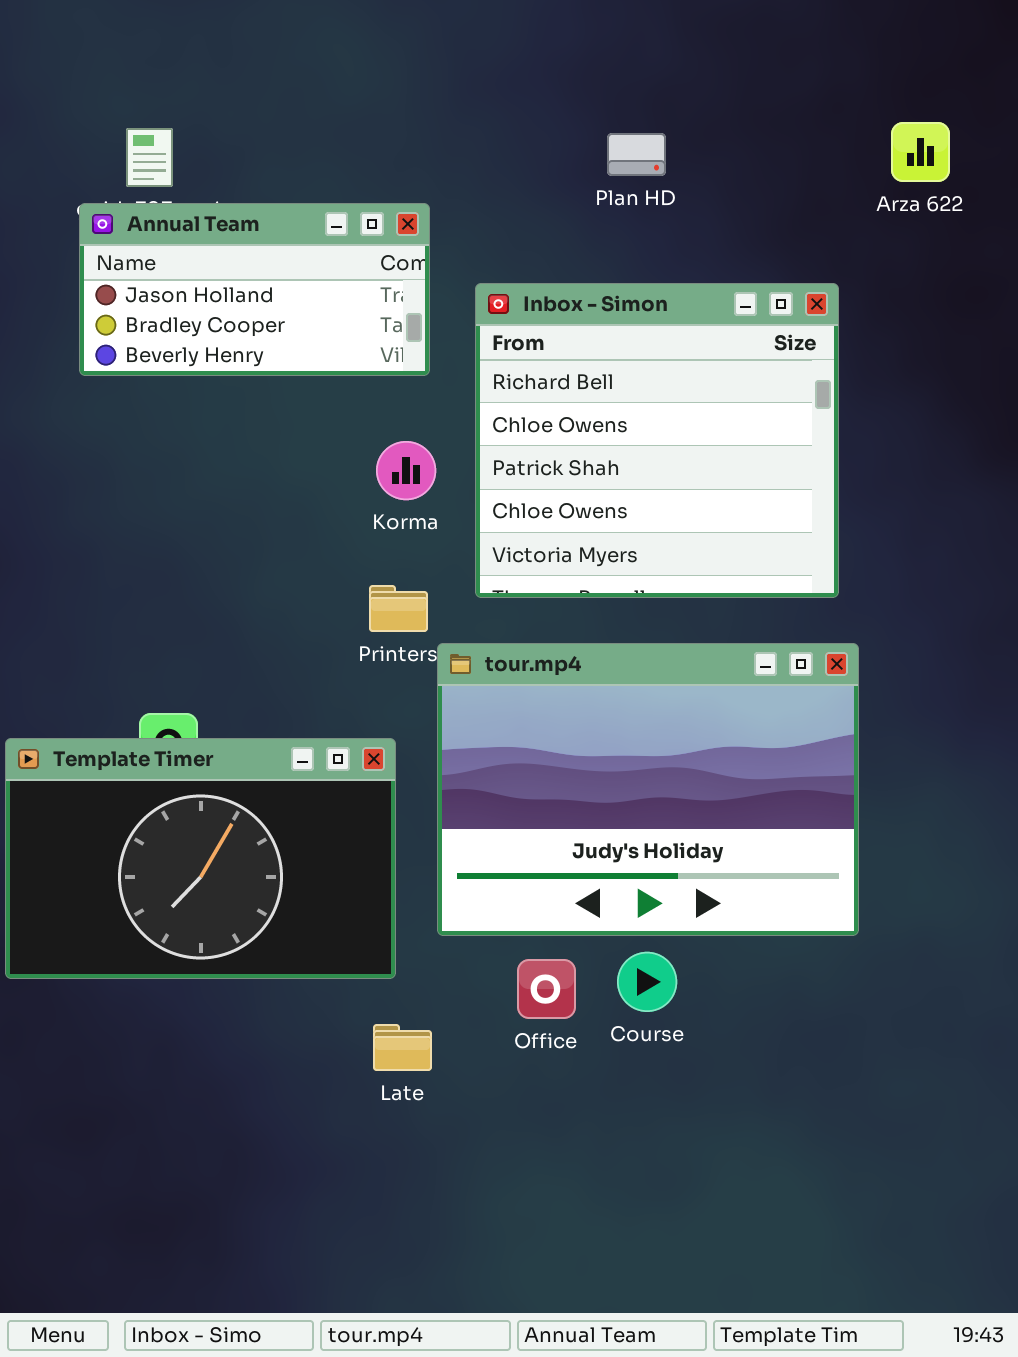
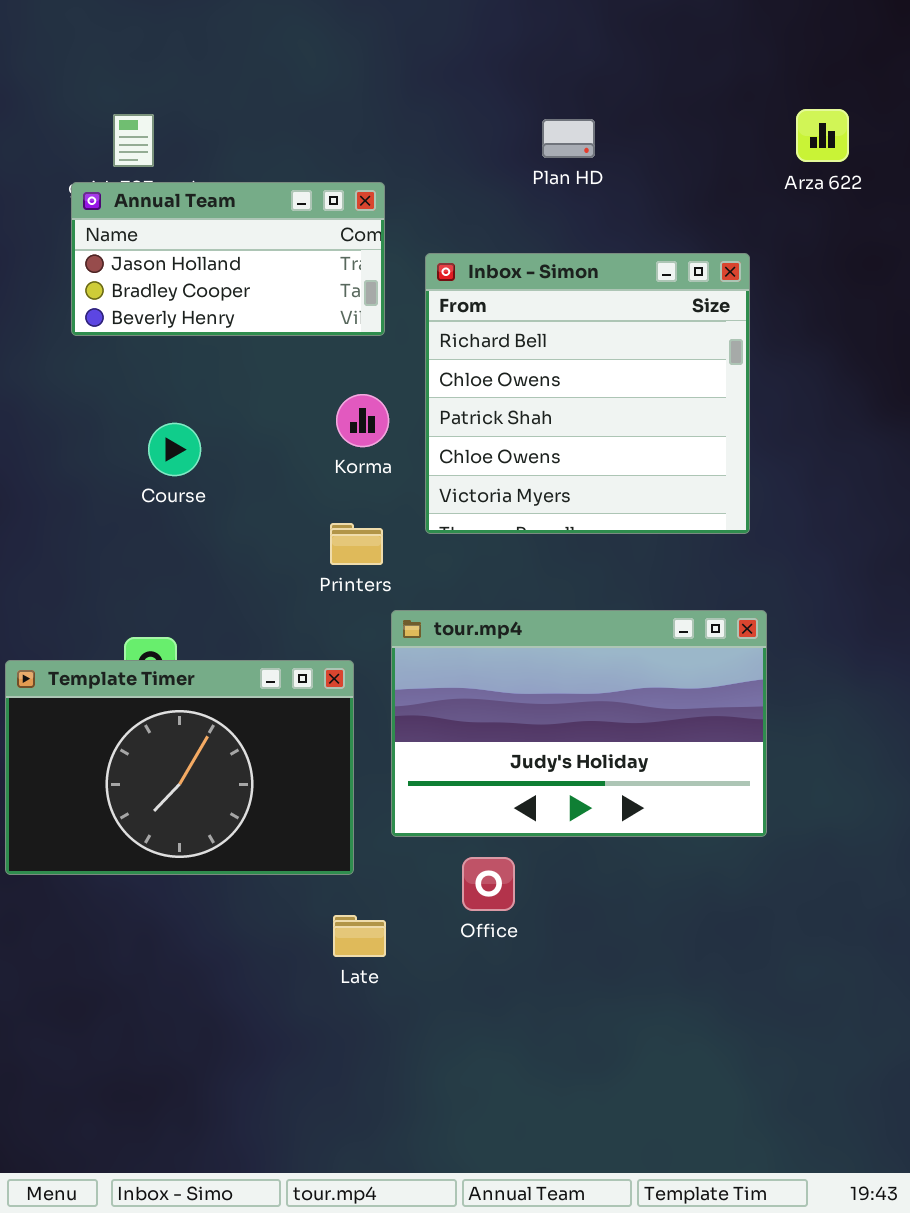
tour.mp4: [437,643,859,936] -> [391,610,767,837], resized
Course: [617,952,677,1012] -> [148,423,201,476], moved

